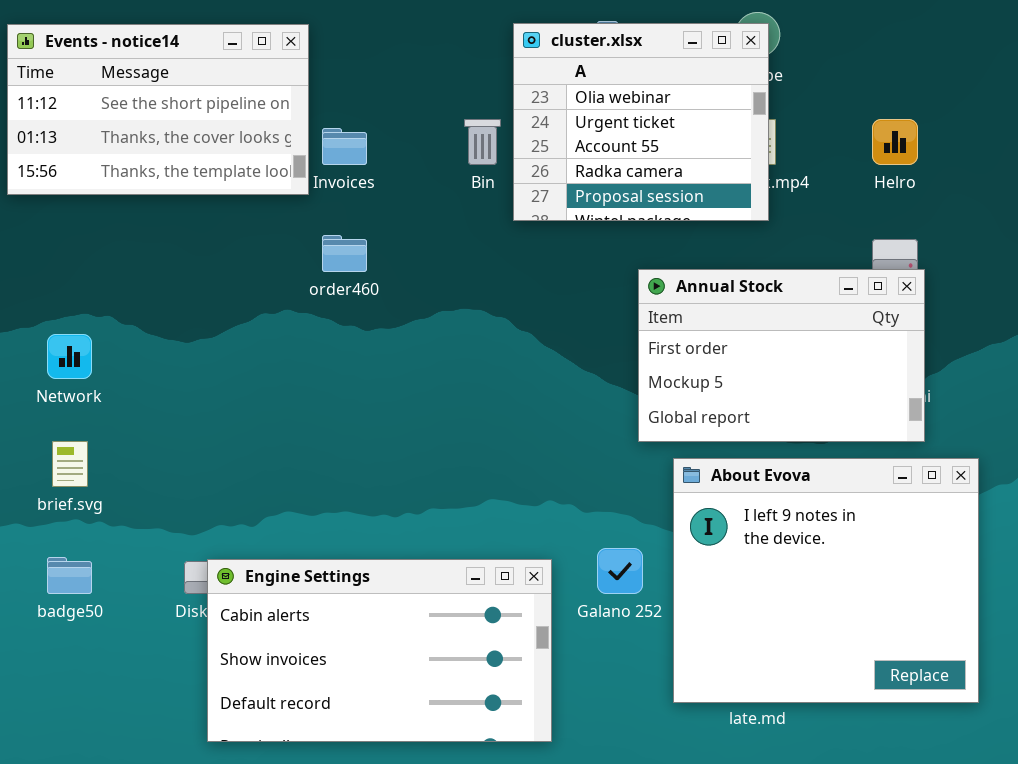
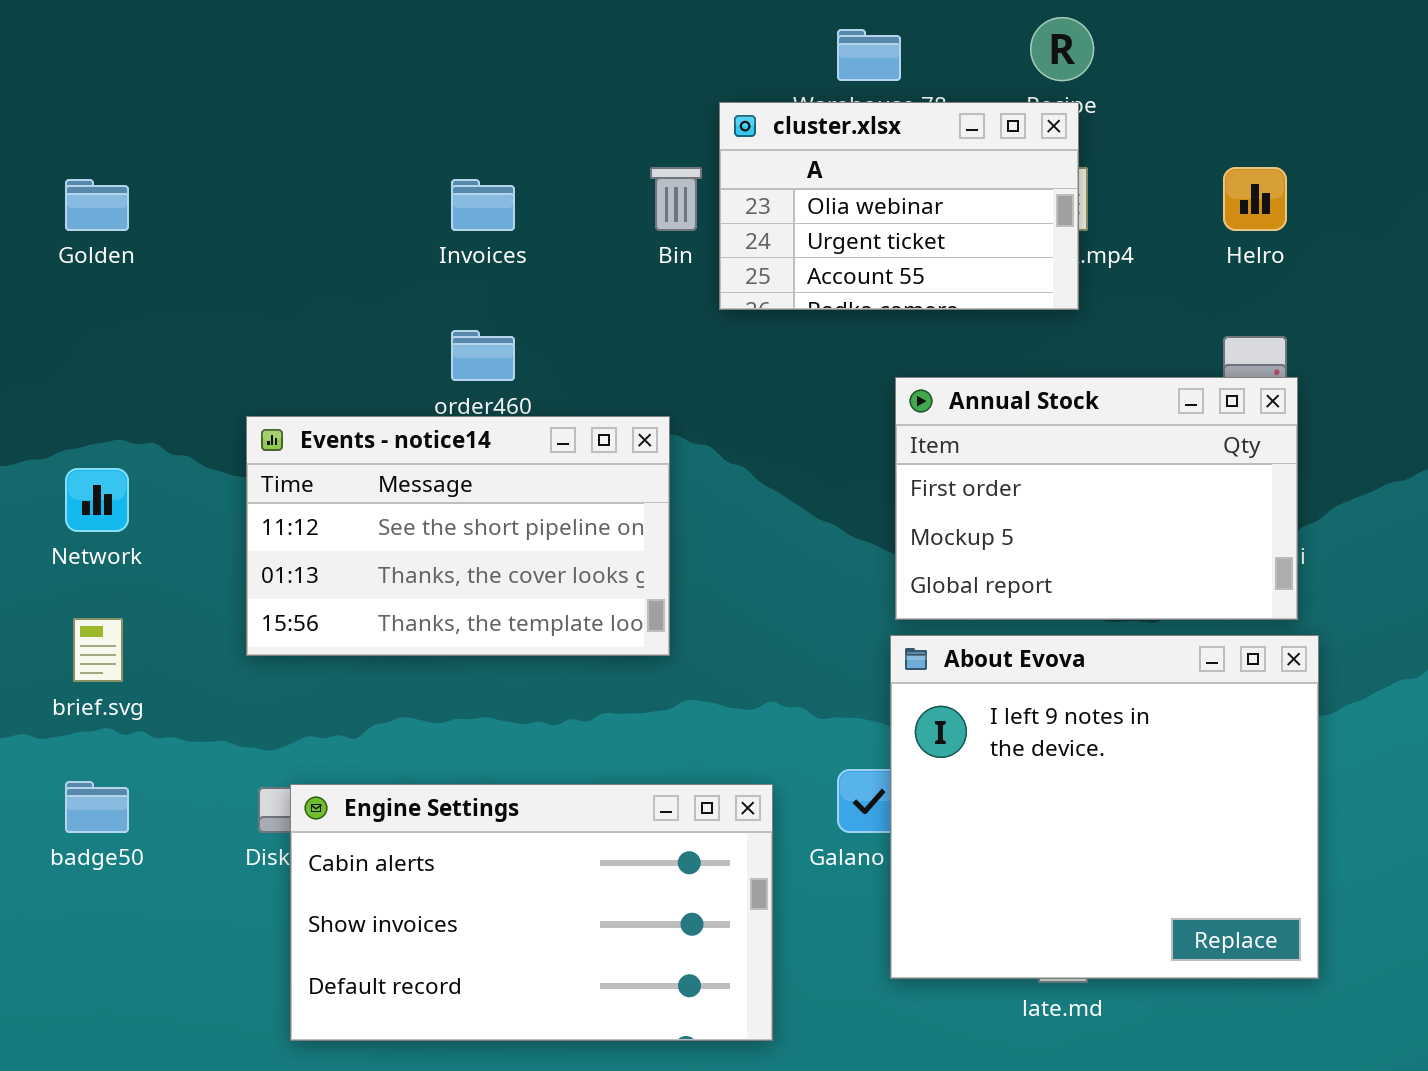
cluster.xlsx: [513,23,769,221] -> [719,102,1079,310], resized
Events - notice14: [7,24,309,195] -> [246,416,670,656], moved
About Evova: [673,458,979,703] -> [890,635,1319,979], moved

